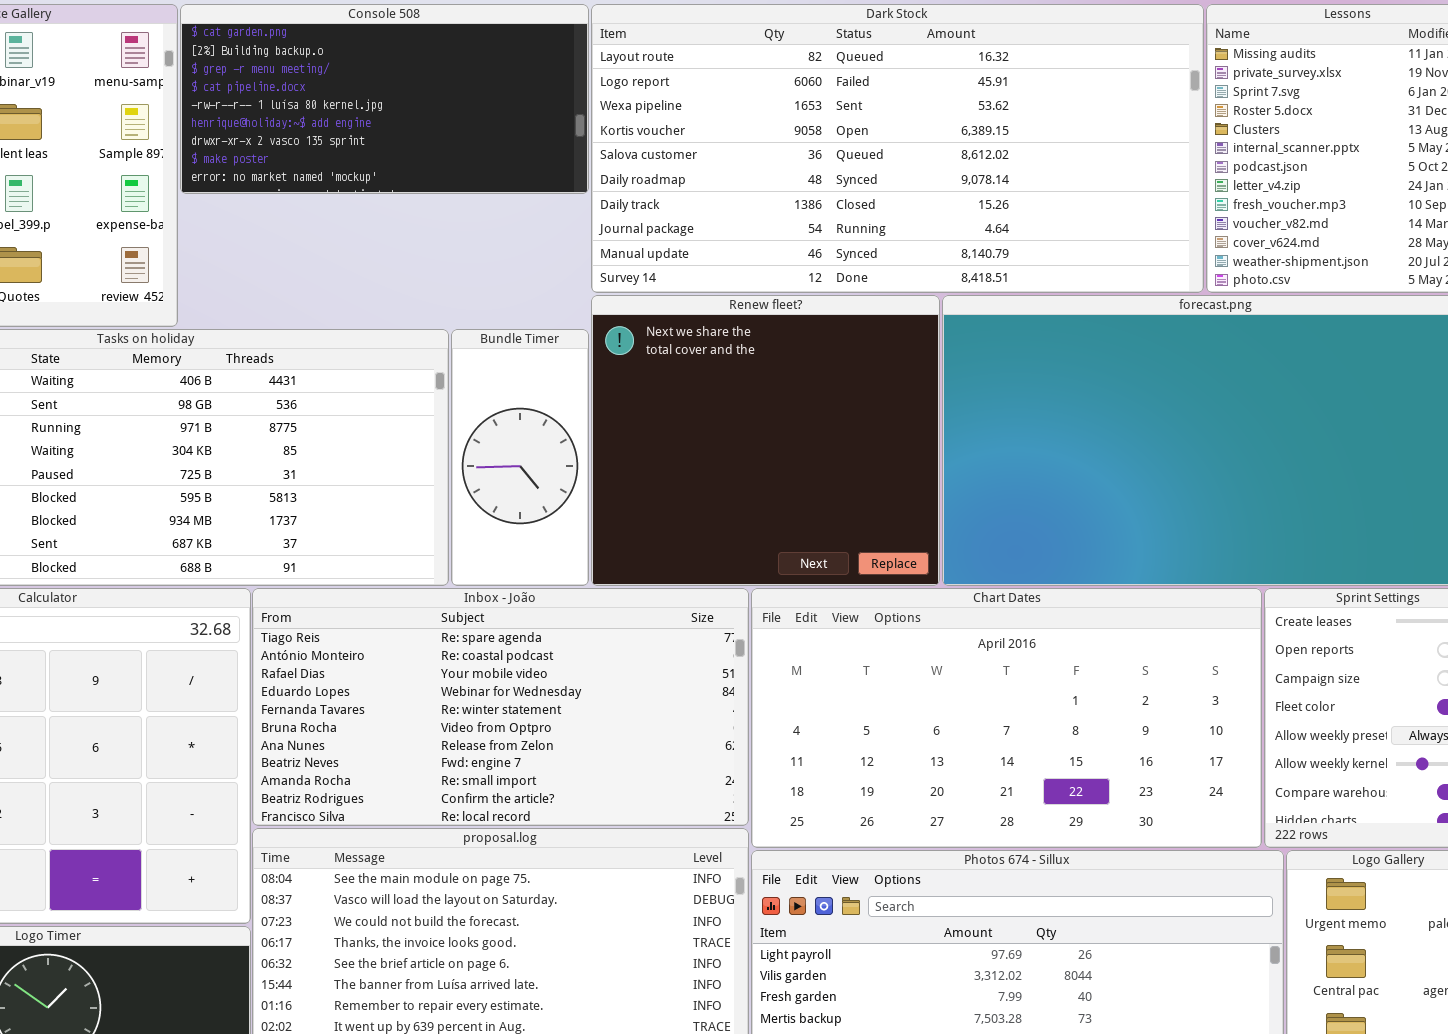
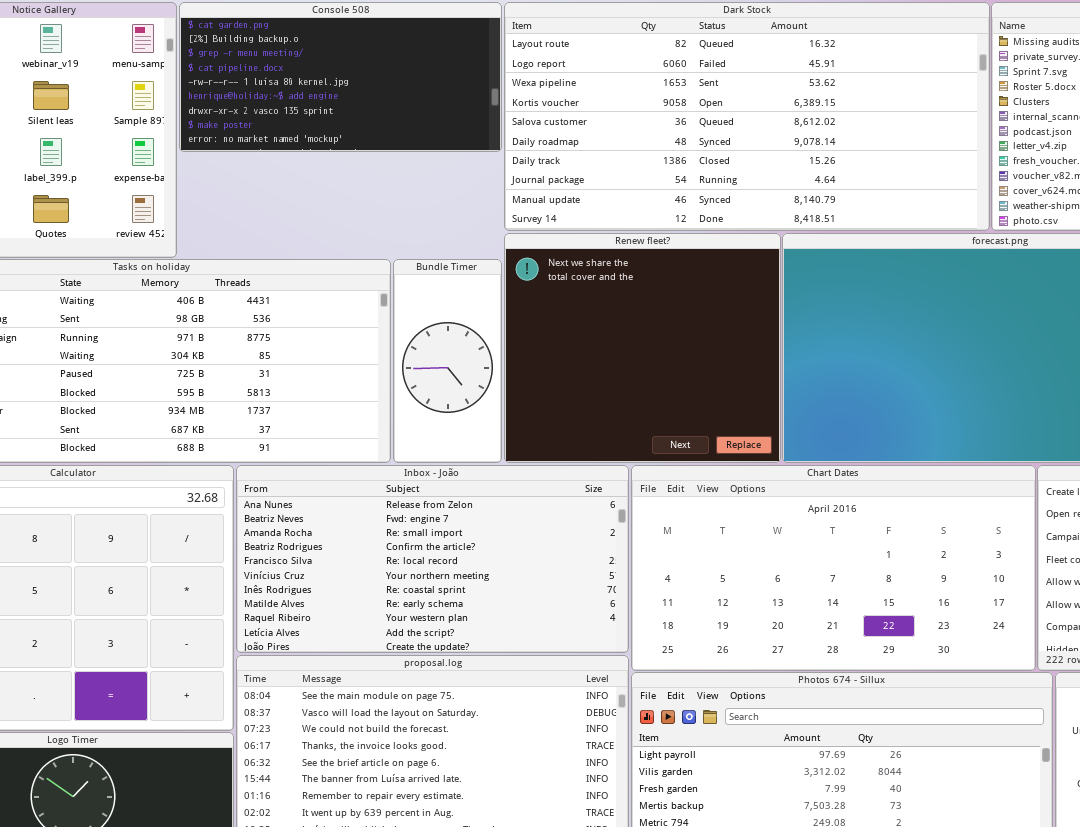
Inbox - João: [252,588,749,826] -> [236,465,629,653], scrolled down 6 rows

